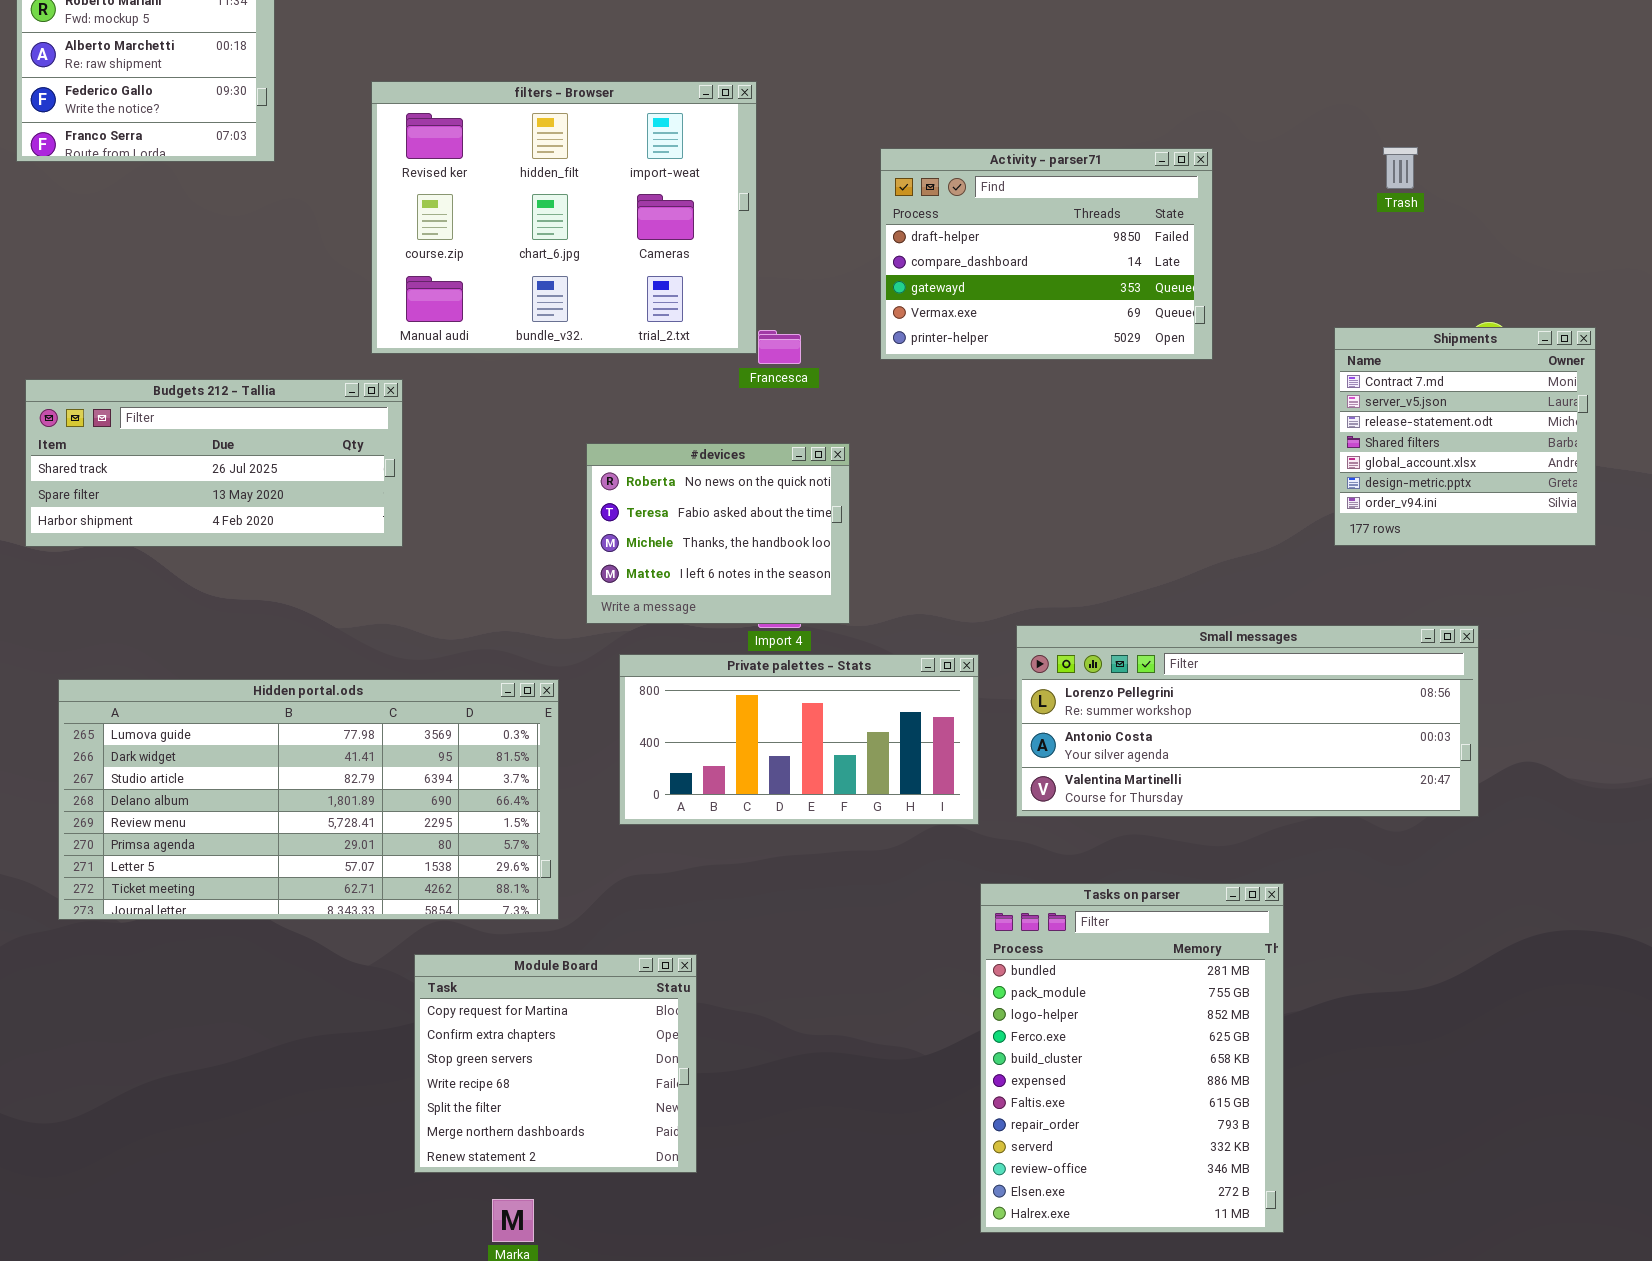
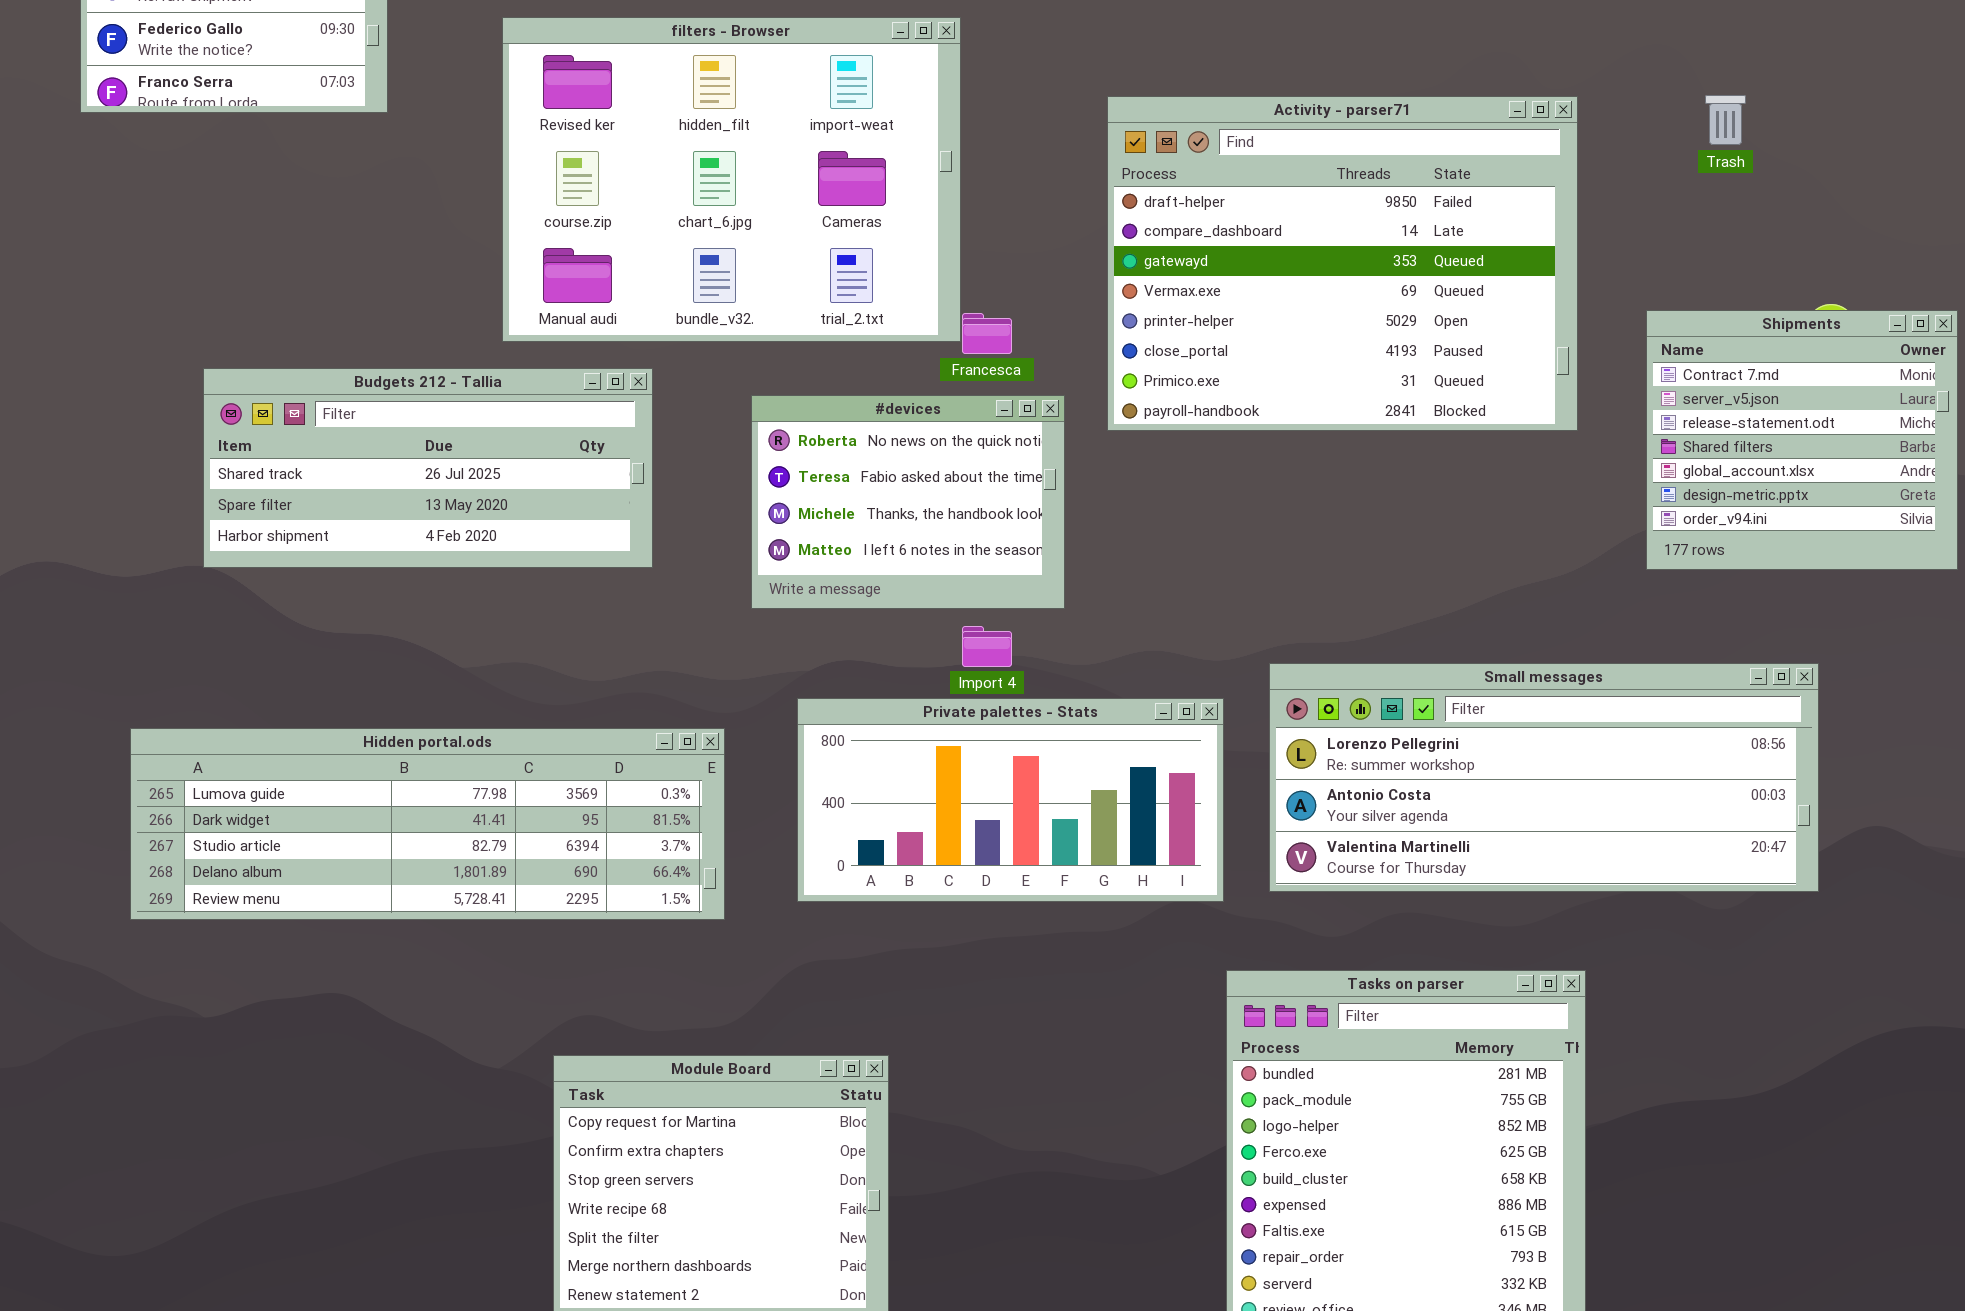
Activity - parser71: [880,148,1213,360] -> [1107,96,1578,431], resized
Budgets 212 - Tallia: [25,379,403,547] -> [203,368,653,568], moved
#devices: [586,443,850,624] -> [751,395,1065,609], moved
Hidden portal.ods: [58,679,559,920] -> [130,728,725,920], resized

